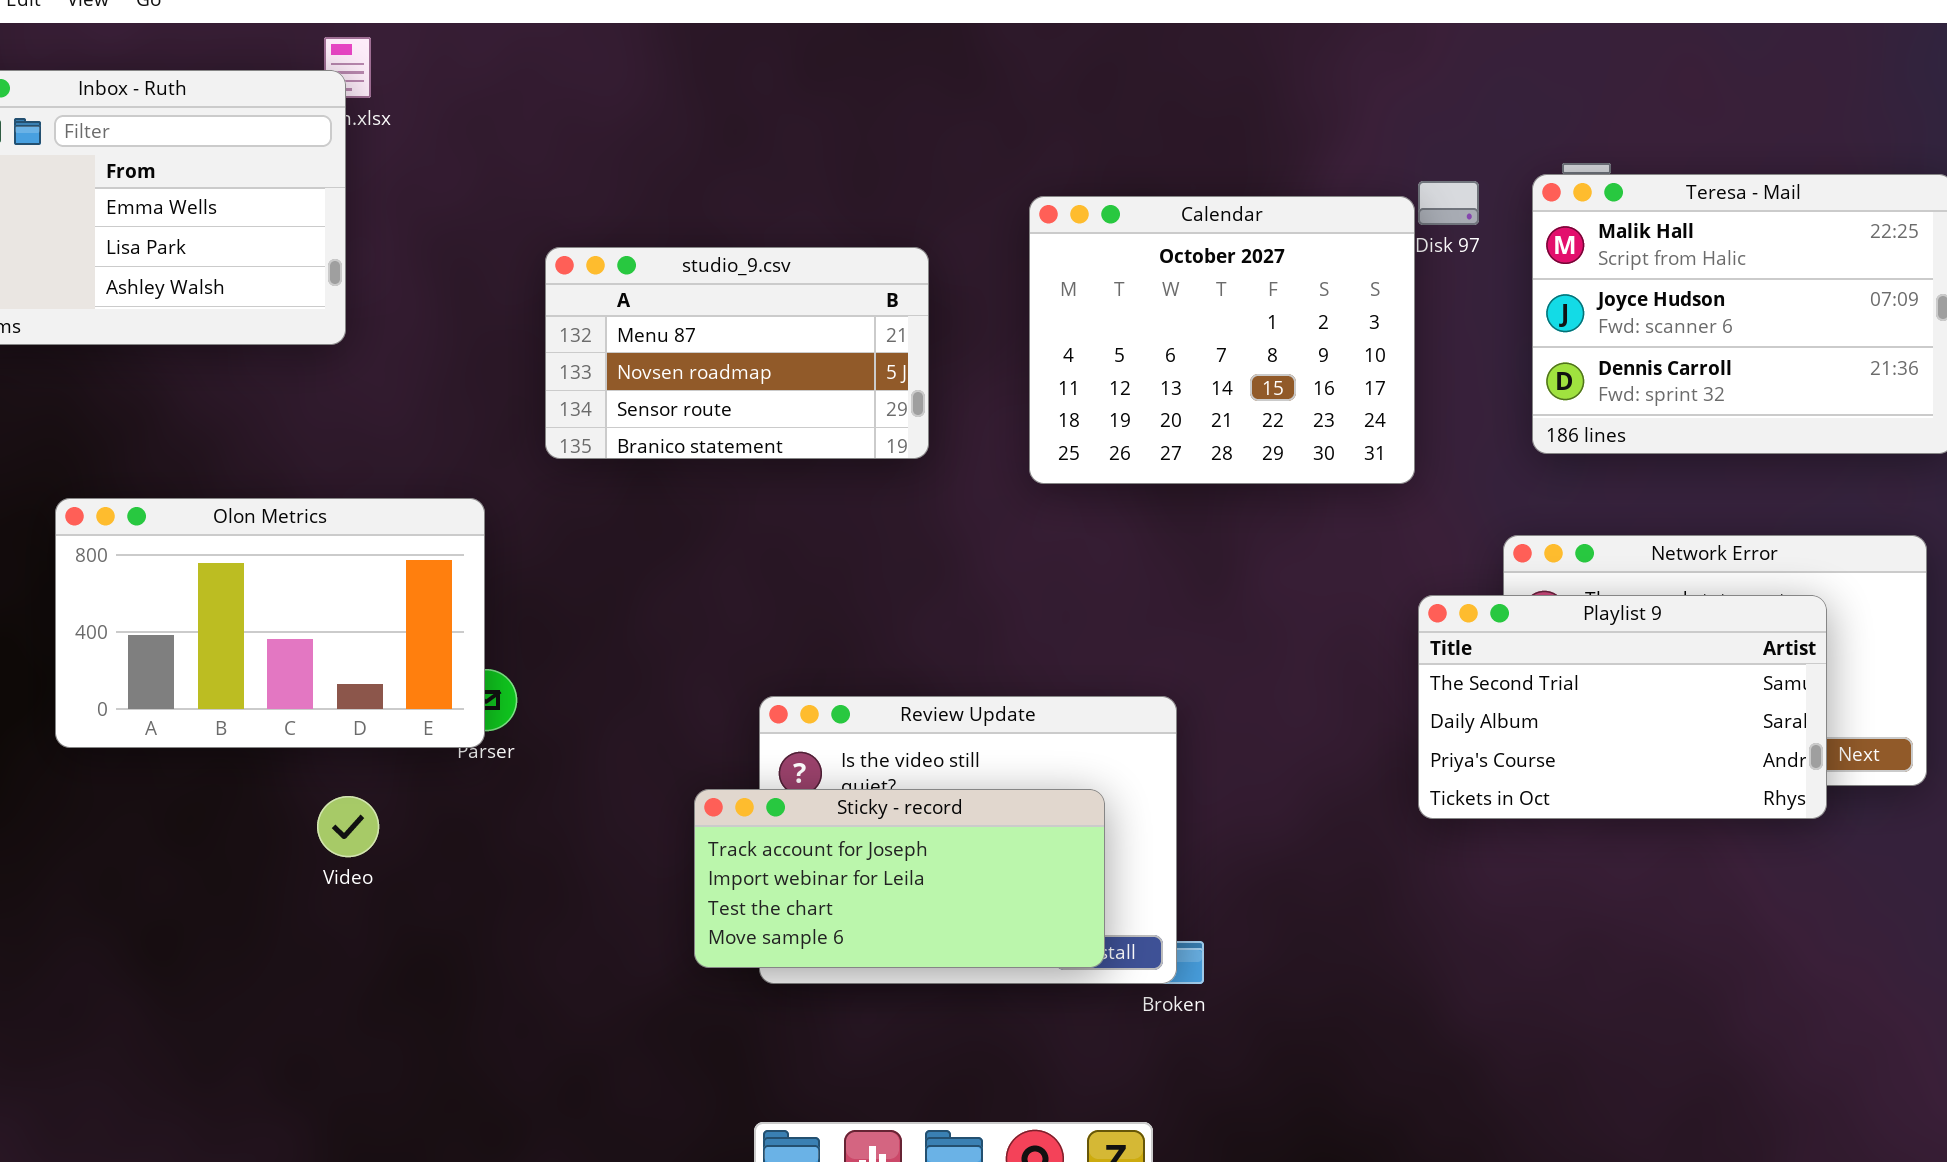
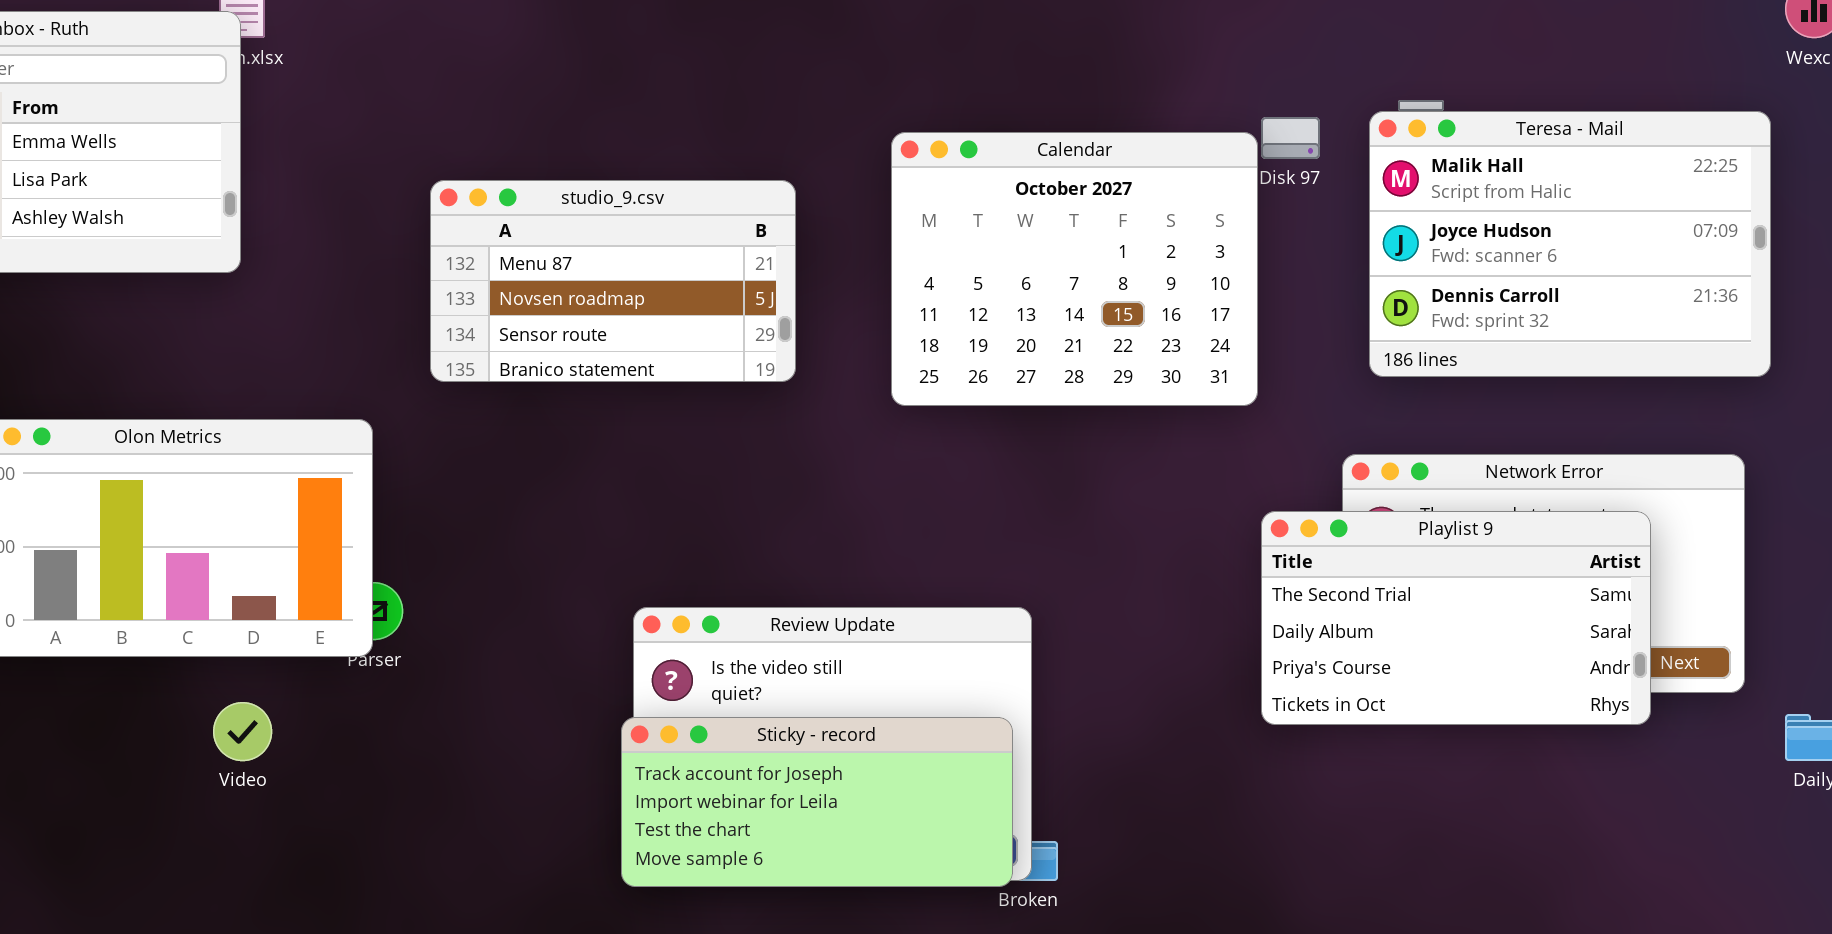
Sticky - record: [694,789,1105,968] -> [621,717,1013,887], moved

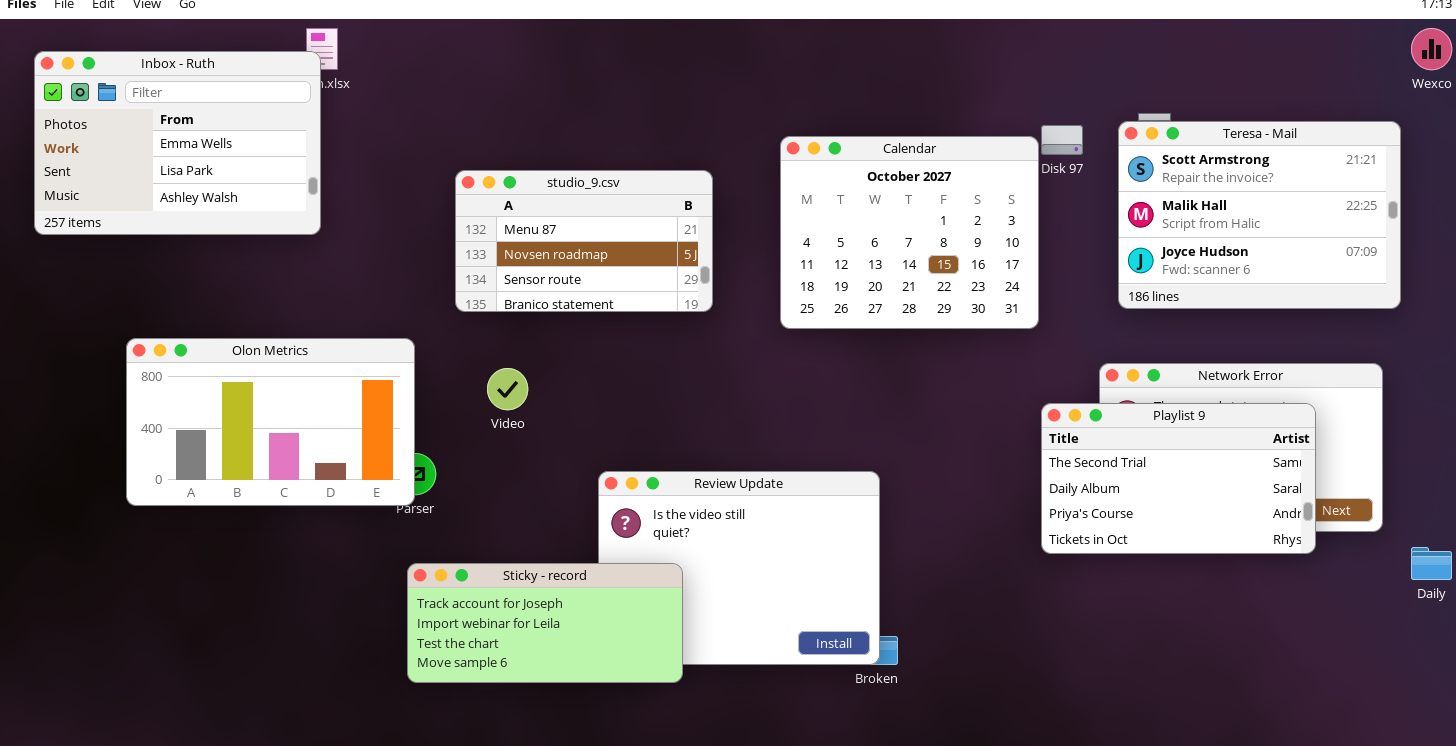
Teresa - Mail: [1369,111,1771,377] -> [1118,121,1401,309], scrolled up 1 row
Video: [213,702,272,761] -> [487,368,528,410], moved
Sticky - record: [621,717,1013,887] -> [407,563,683,683], moved

